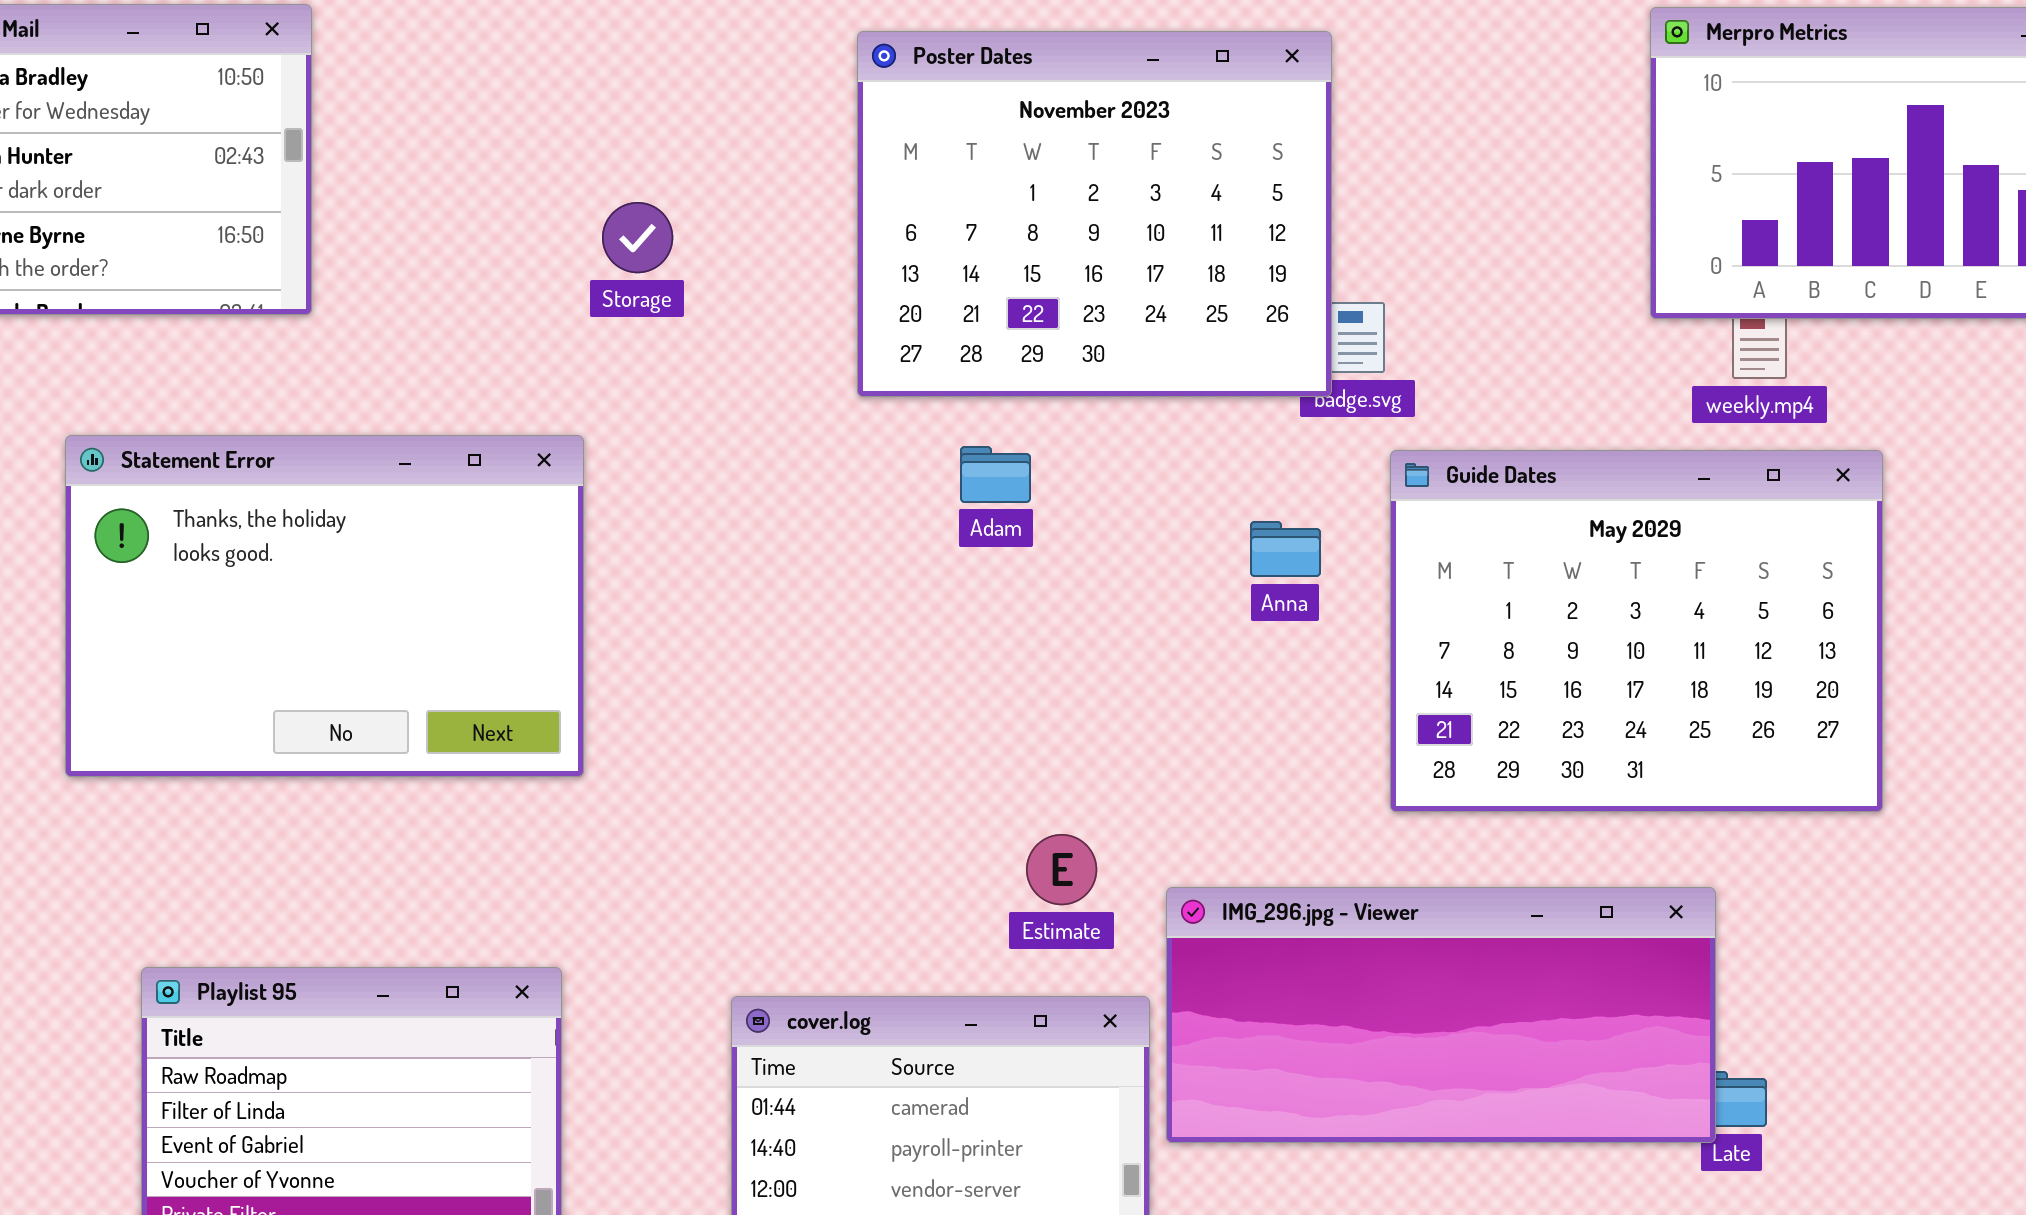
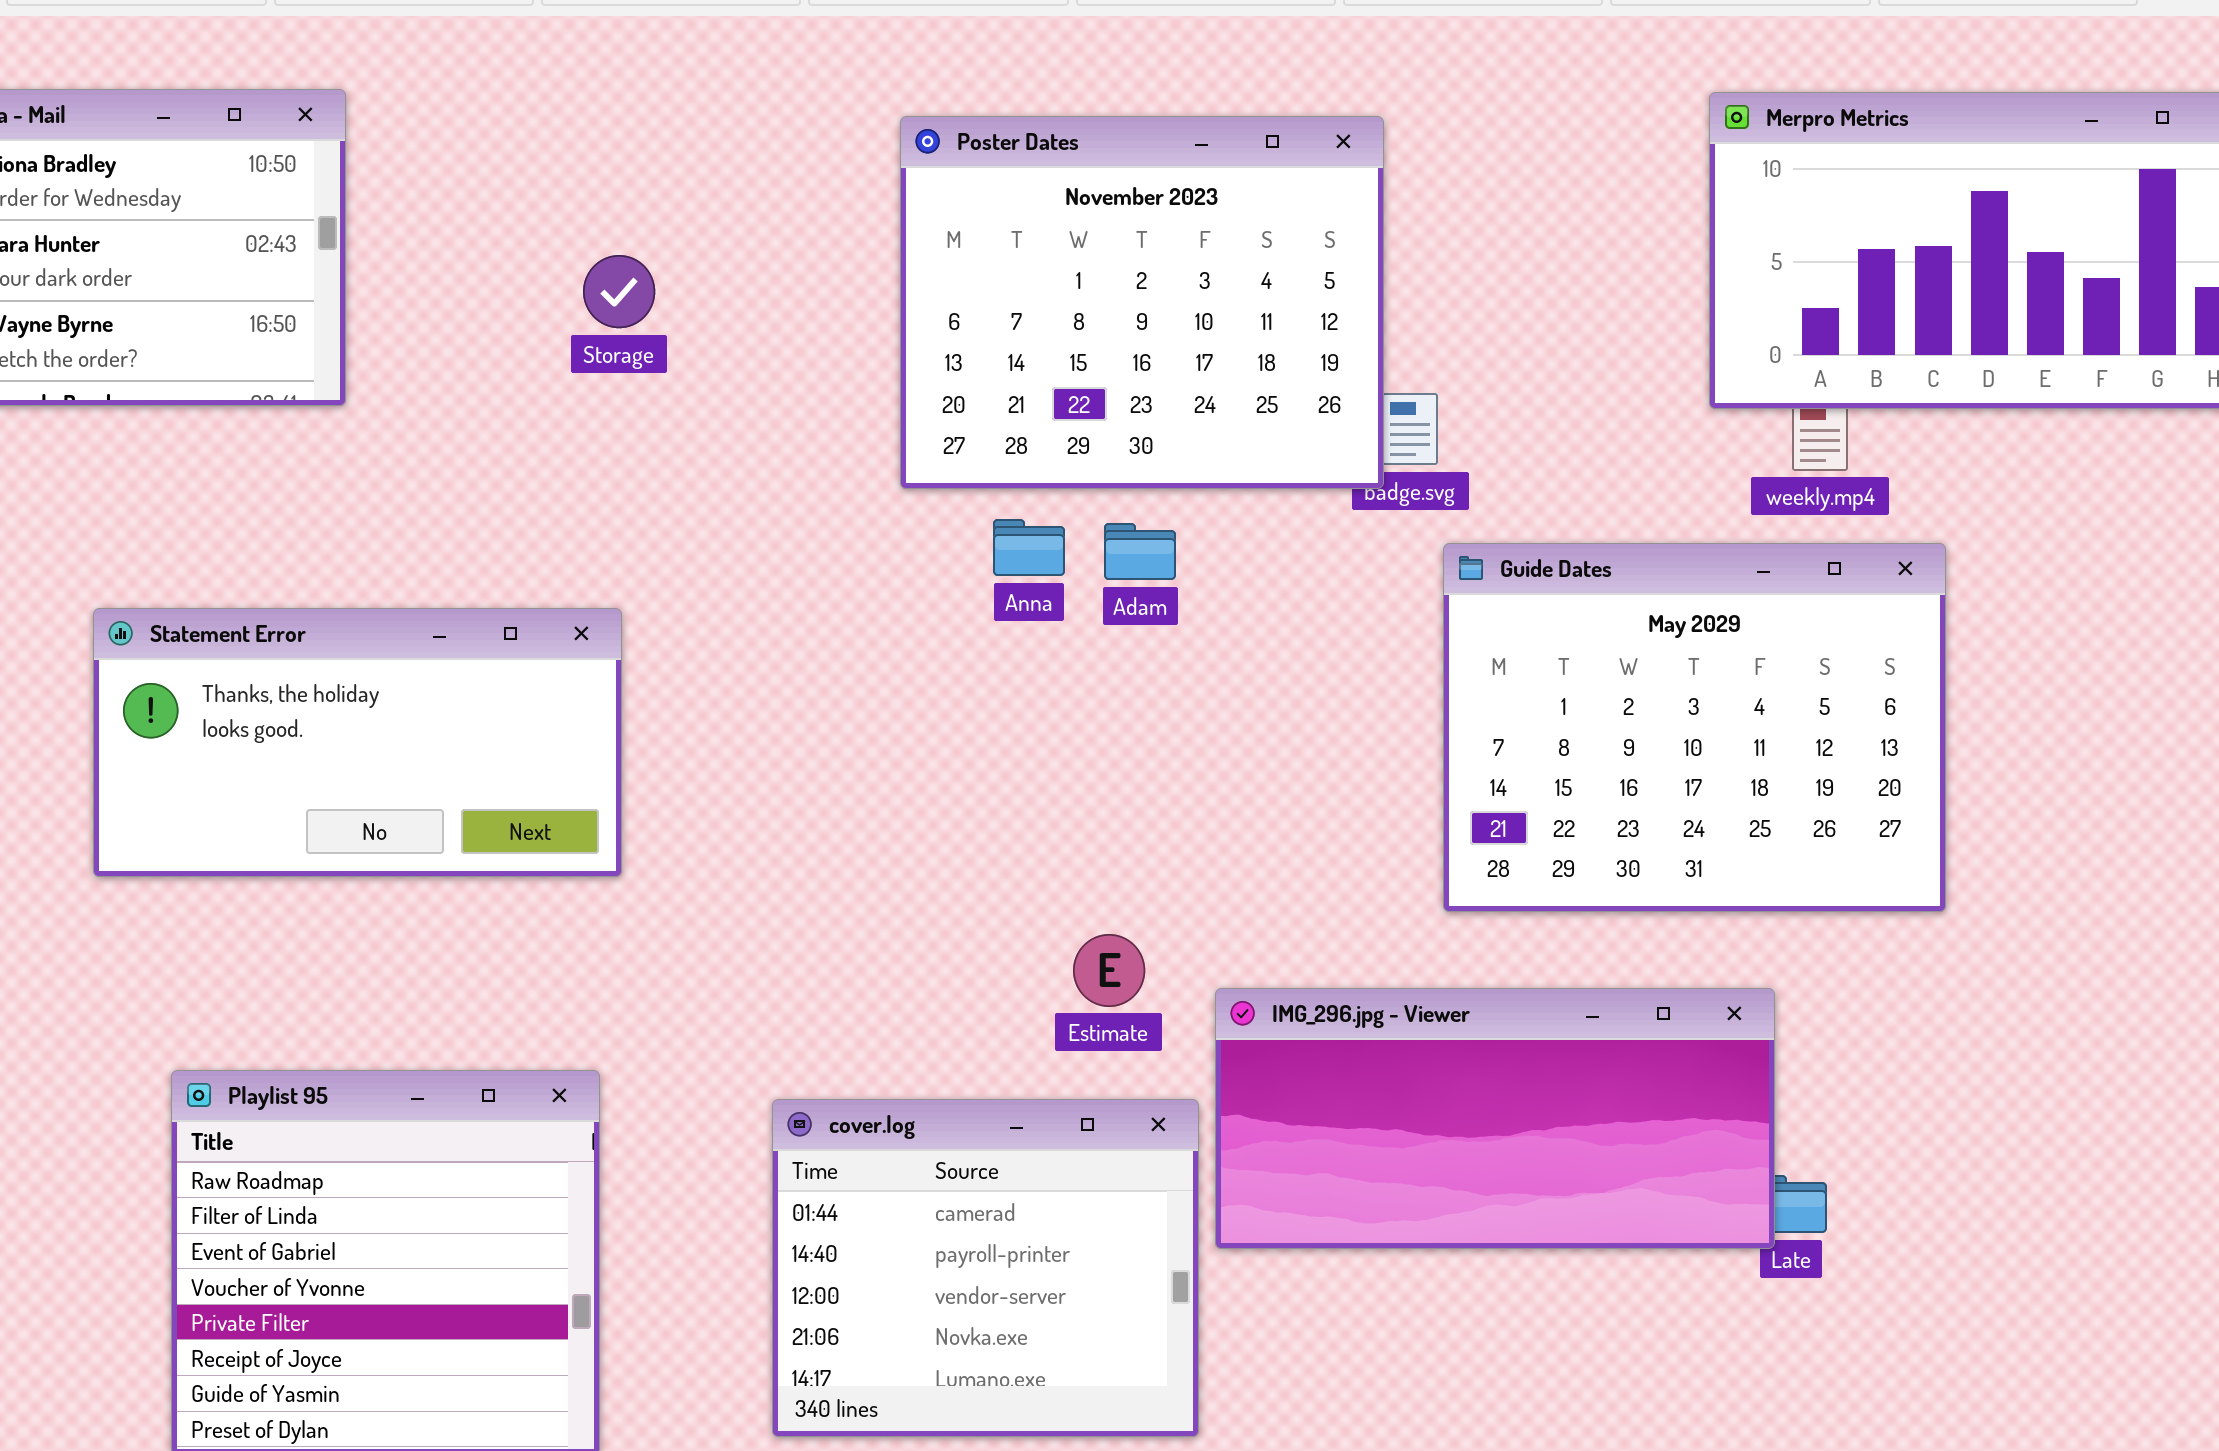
Storage: [602,202,673,273] -> [583,255,655,328], moved
Statement Error: [65,435,584,777] -> [93,608,622,877], resized
Adam: [960,446,1031,503] -> [1104,523,1176,580], moved
Anna: [1250,521,1321,577] -> [993,519,1065,576], moved

